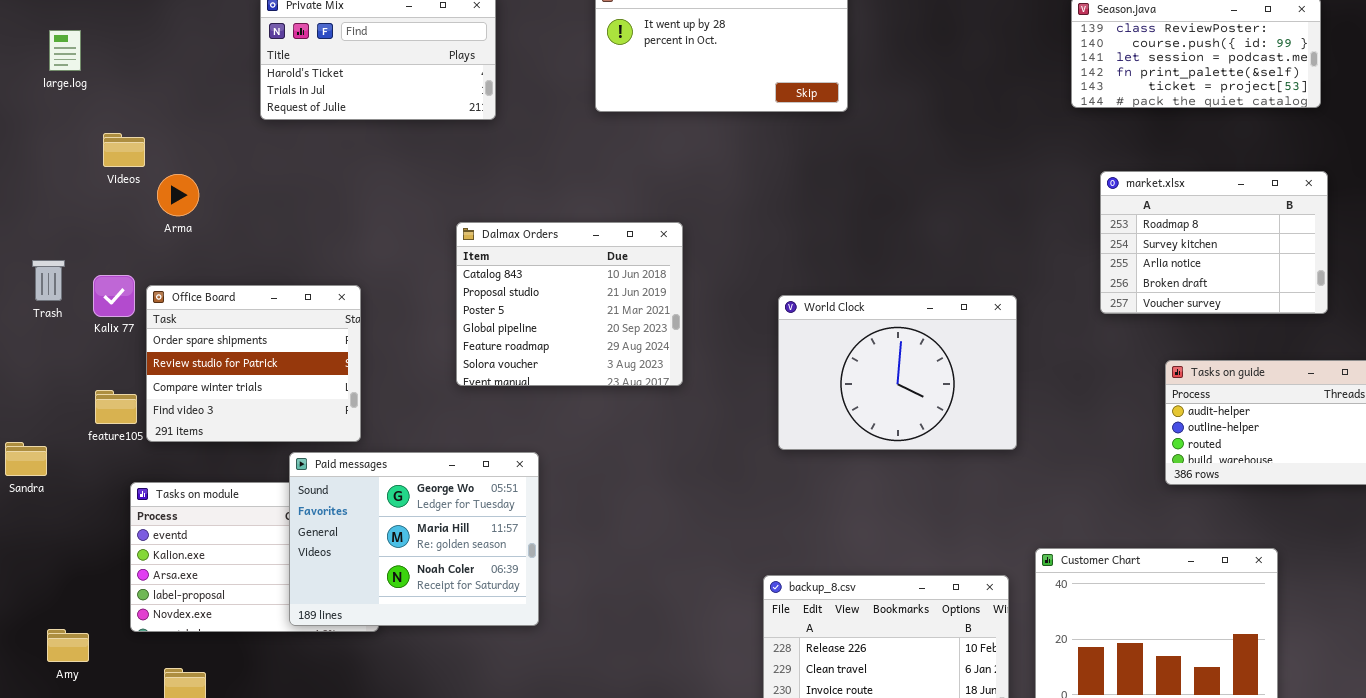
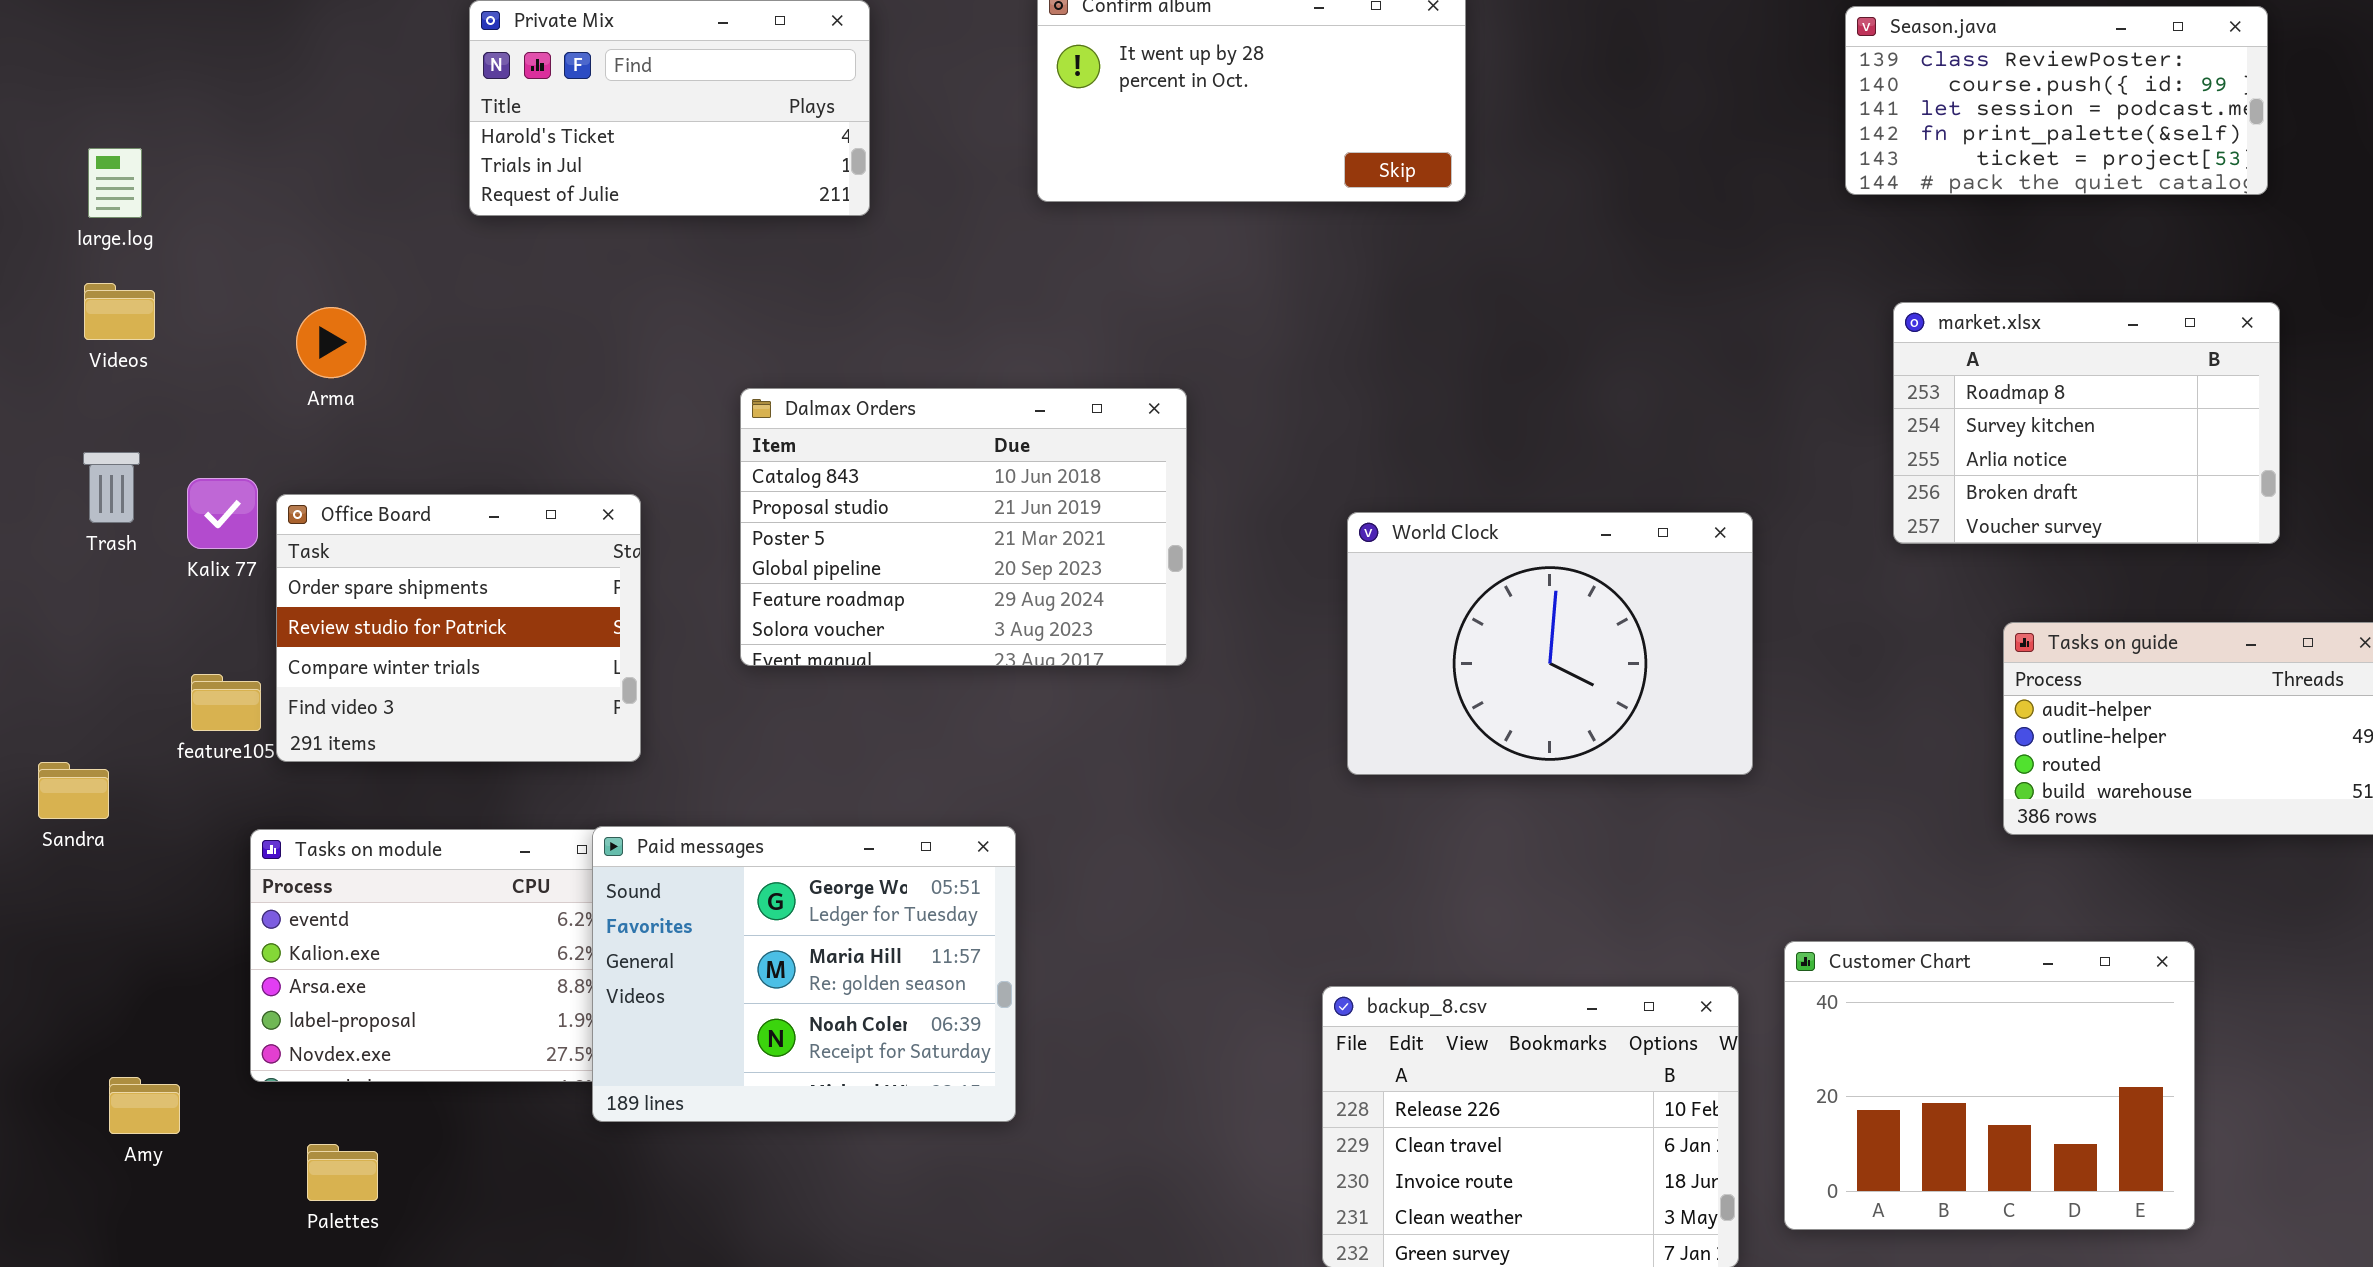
large.log: [49,30,81,71] -> [88,148,142,218], moved
Videos: [103,133,145,167] -> [84,283,155,340], moved
Dalmax Orders: [456,222,683,386] -> [740,388,1187,666], resized
Paid messages: [289,452,539,626] -> [592,826,1016,1122], moved

